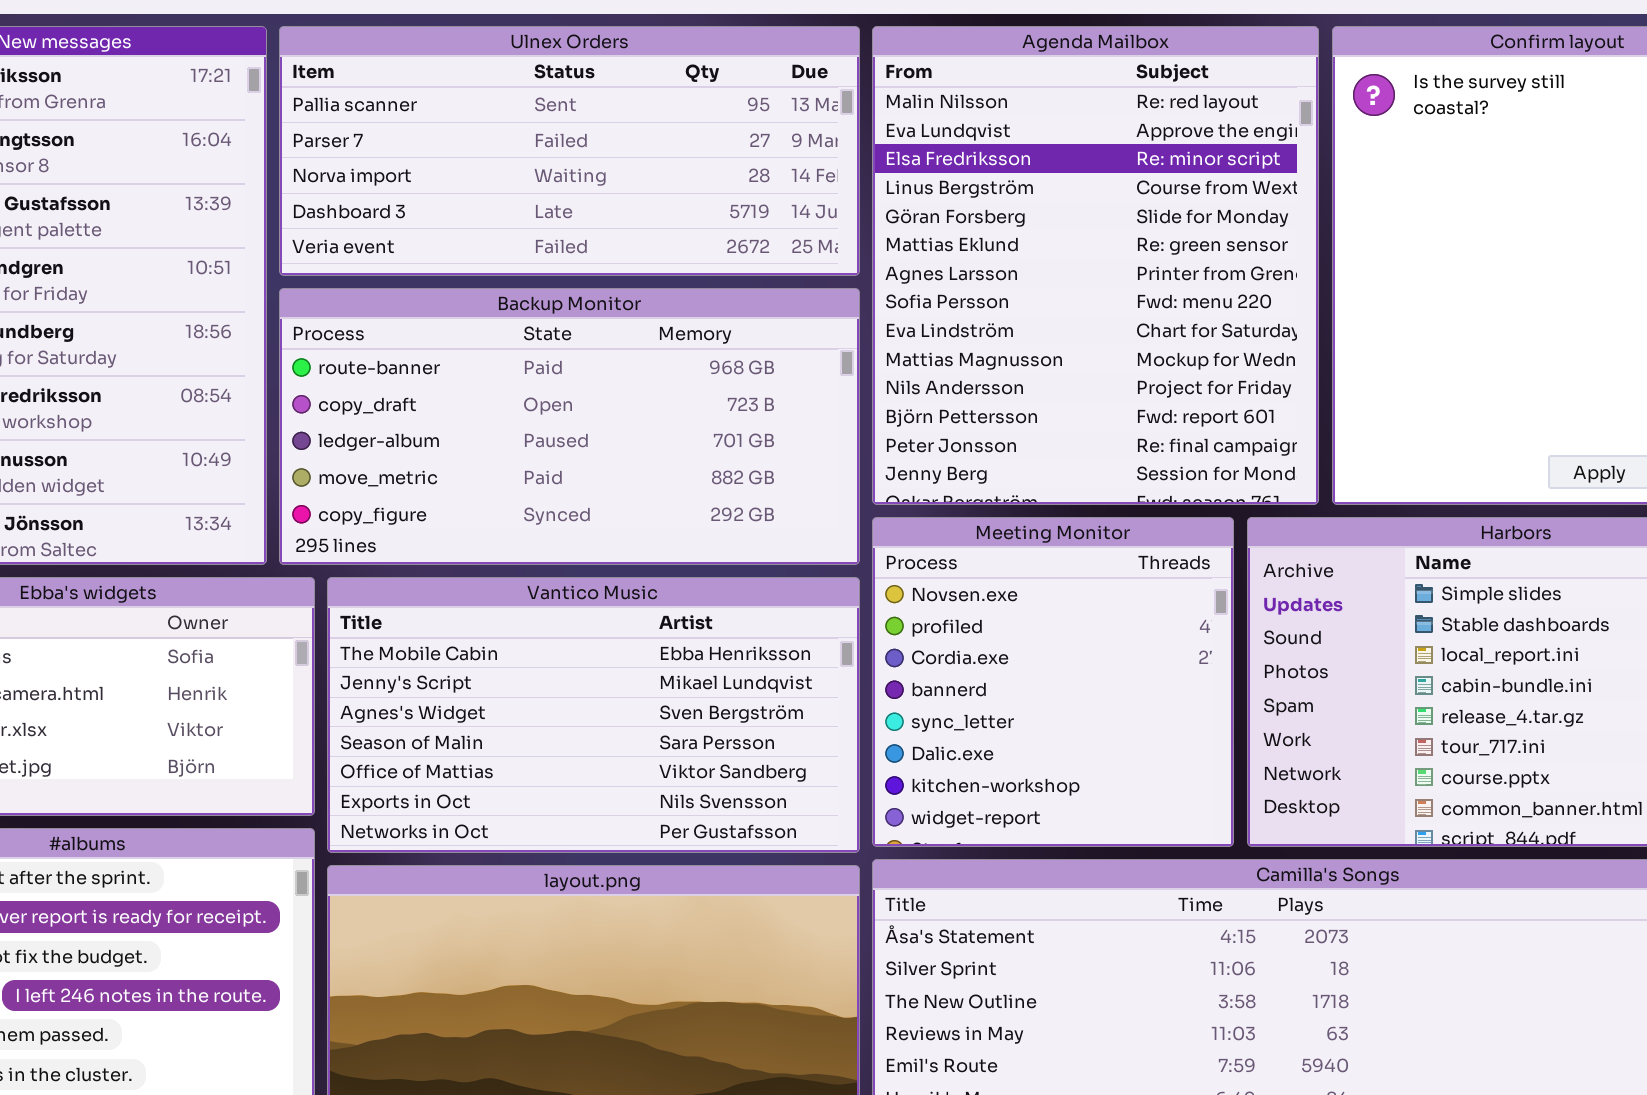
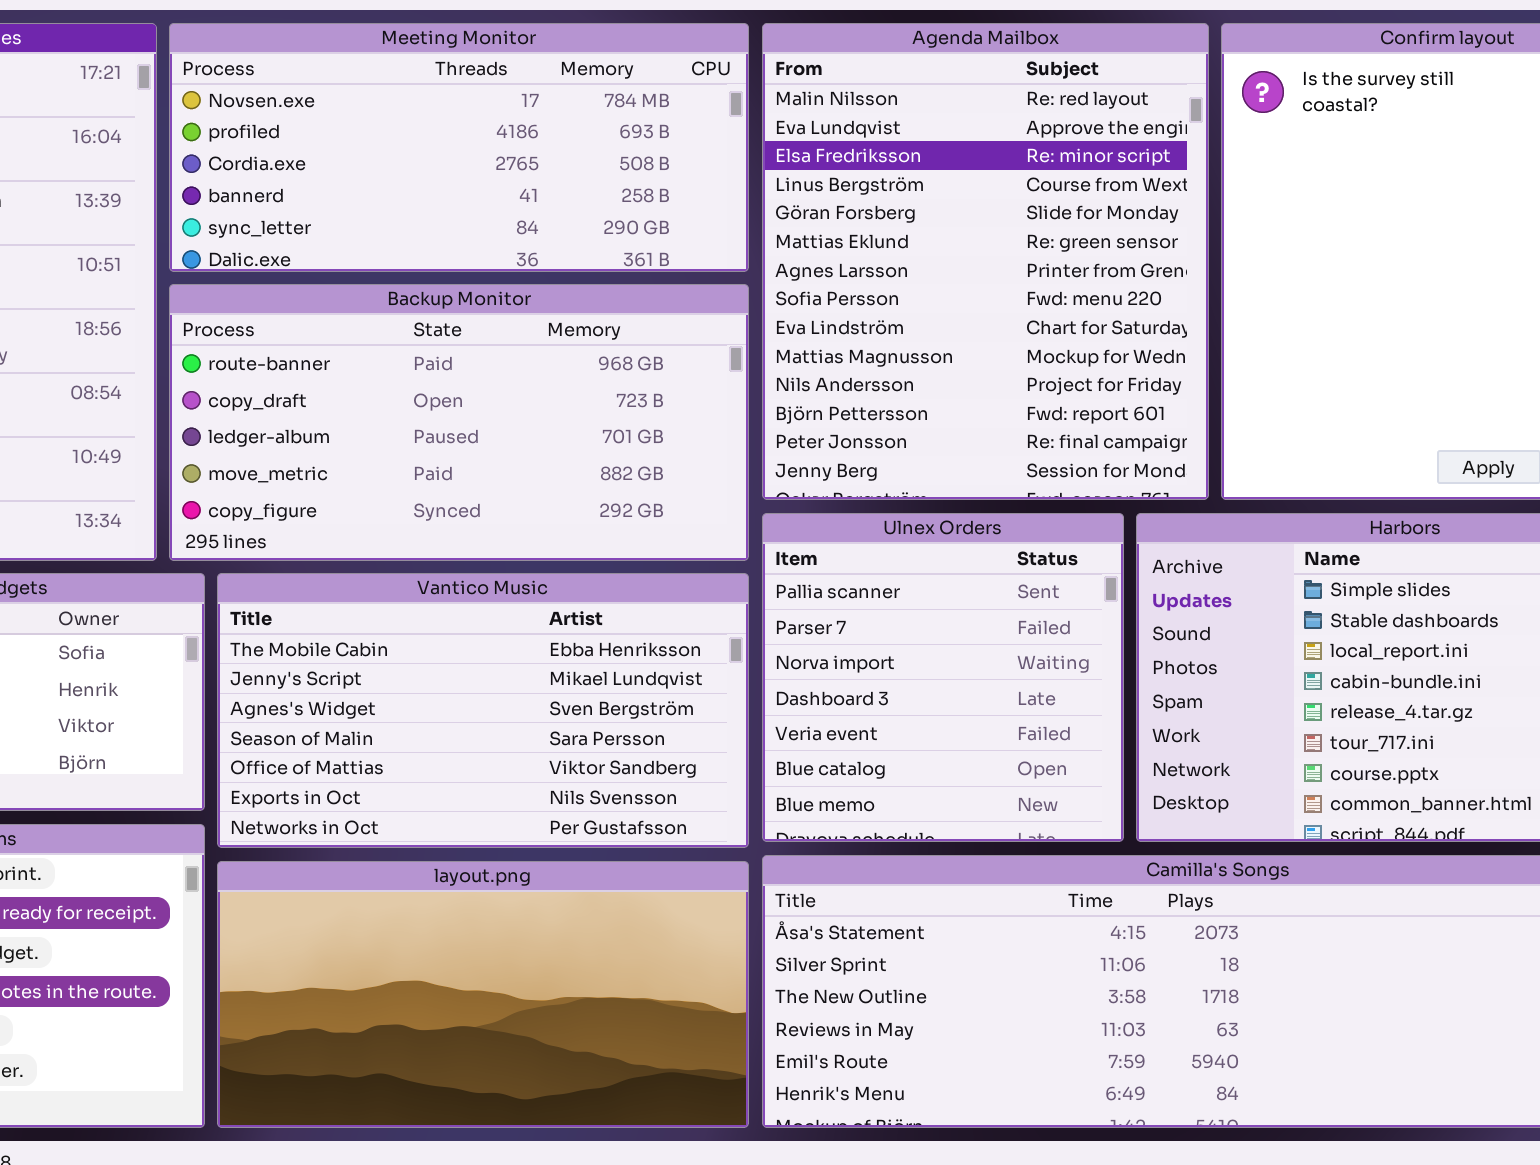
Ulnex Orders: [279,26,860,276] -> [762,513,1124,842], moved, resized
Meeting Monitor: [872,517,1234,847] -> [169,23,749,272], moved, resized

